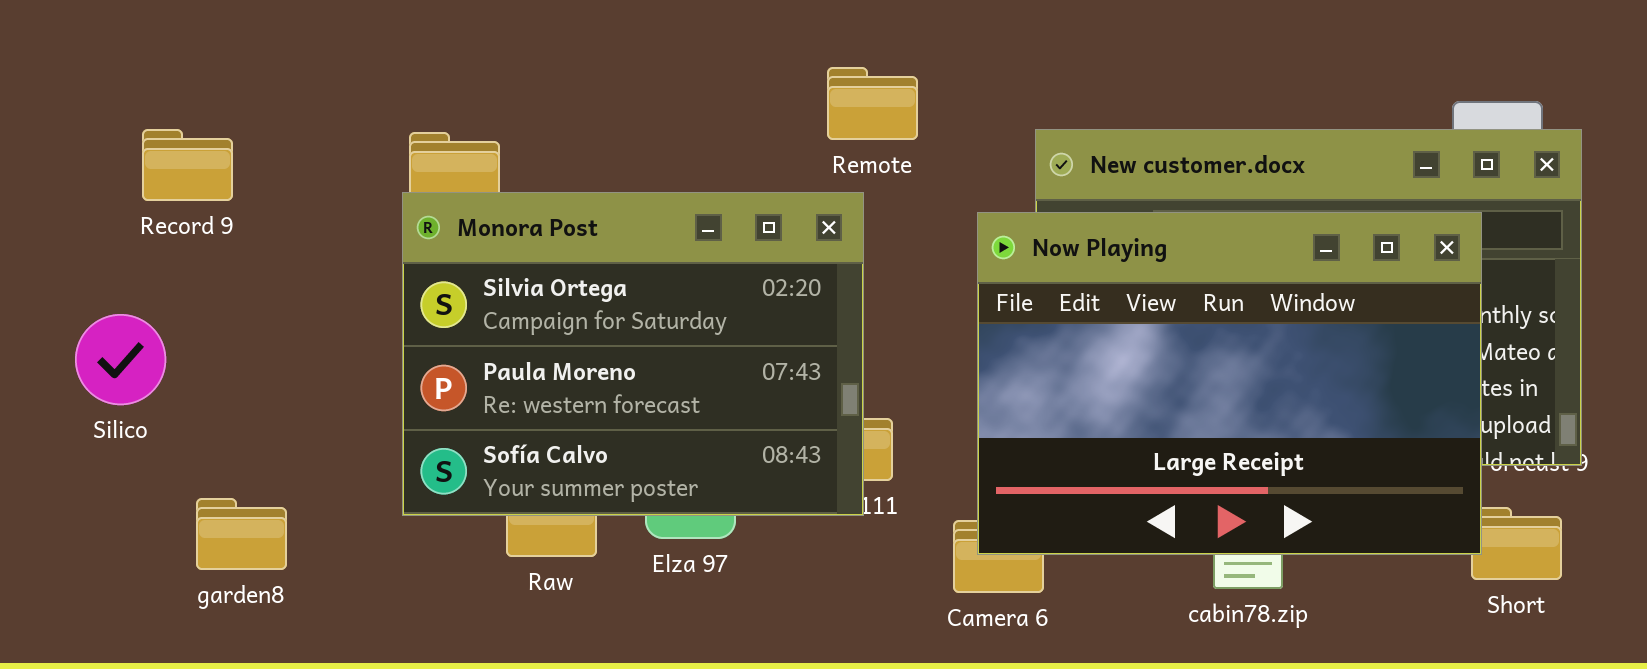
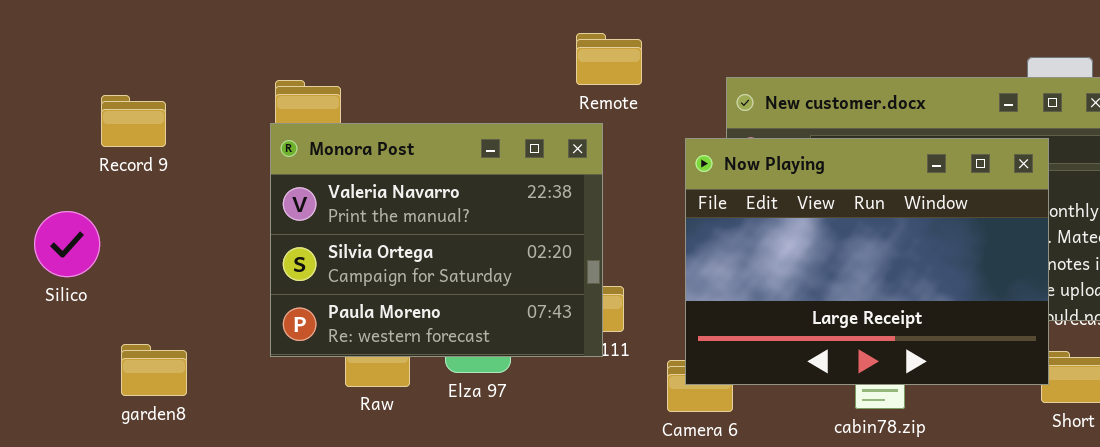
Record 9: [142,129,233,201] -> [101,95,166,147], moved
Monora Post: [402,192,864,516] -> [270,123,603,357], scrolled up 1 row

